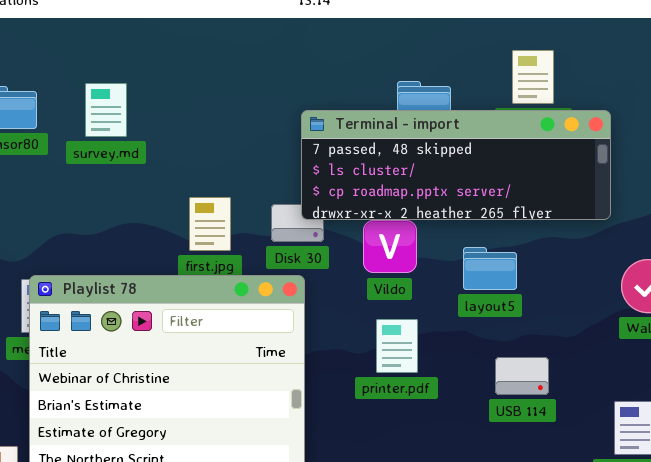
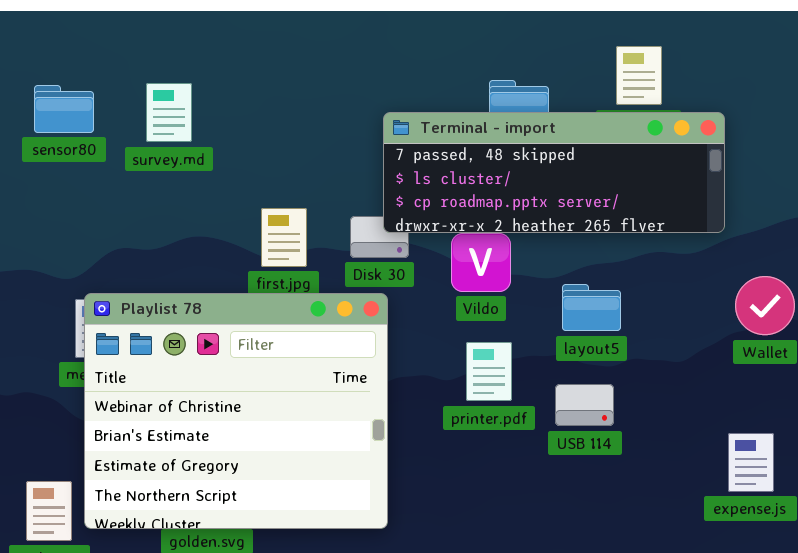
layout5: [463,247,517,290] -> [562,284,621,331], moved
USB 114: [495,357,549,395] -> [555,384,614,426], moved

